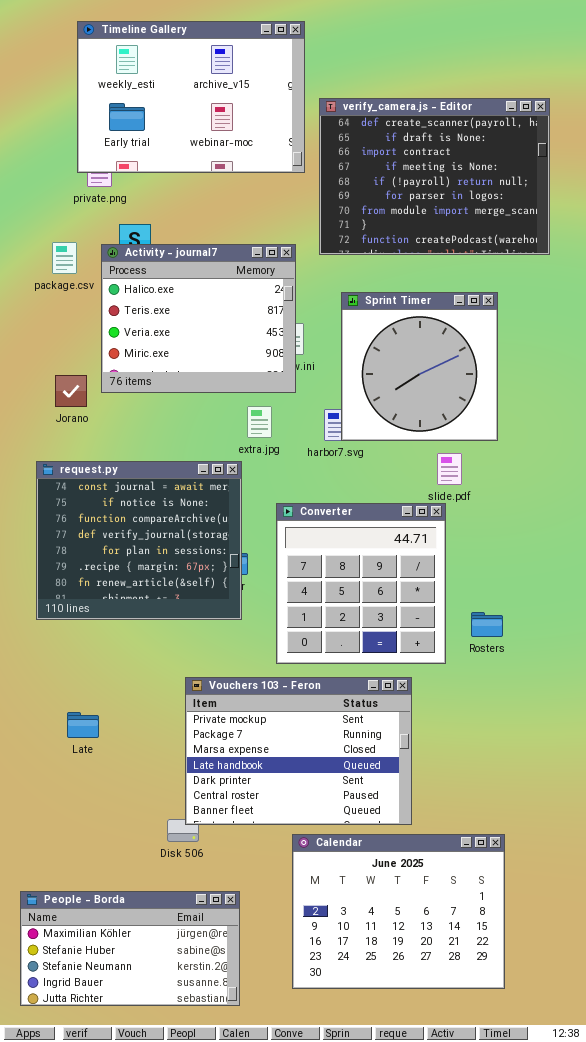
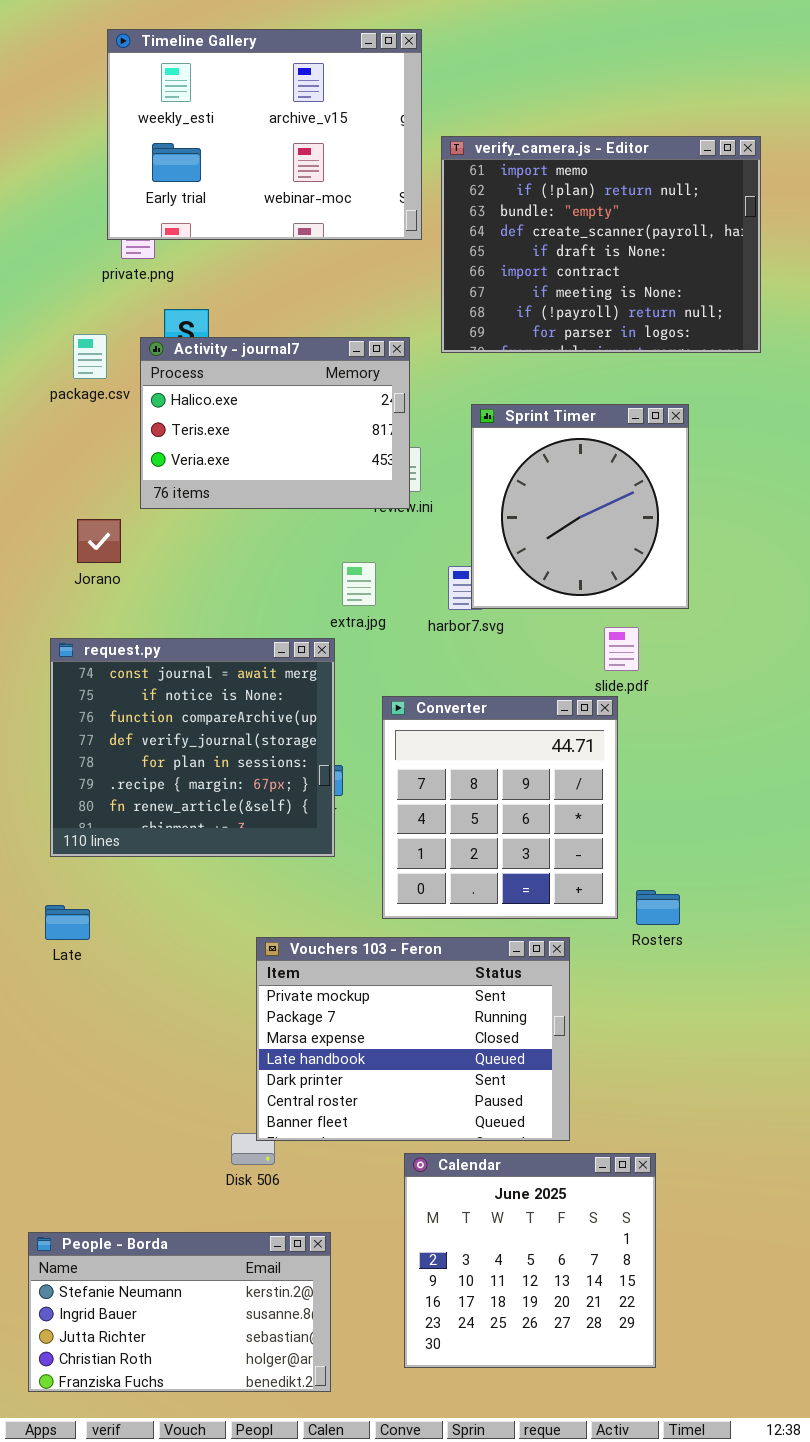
verify_camera.js - Editor: [319,98,550,255] -> [441,136,761,353], scrolled up 3 rows
Activity - journal7: [101,244,296,393] -> [140,337,410,509], resized
Rosters: [471,612,503,637] -> [636,890,680,925], moved
Late: [67,712,99,738] -> [45,905,90,940], moved
Calendar: [292,834,505,989] -> [404,1153,656,1368], resized
People - Borda: [20,891,240,1006] -> [28,1232,331,1392], scrolled down 2 rows

